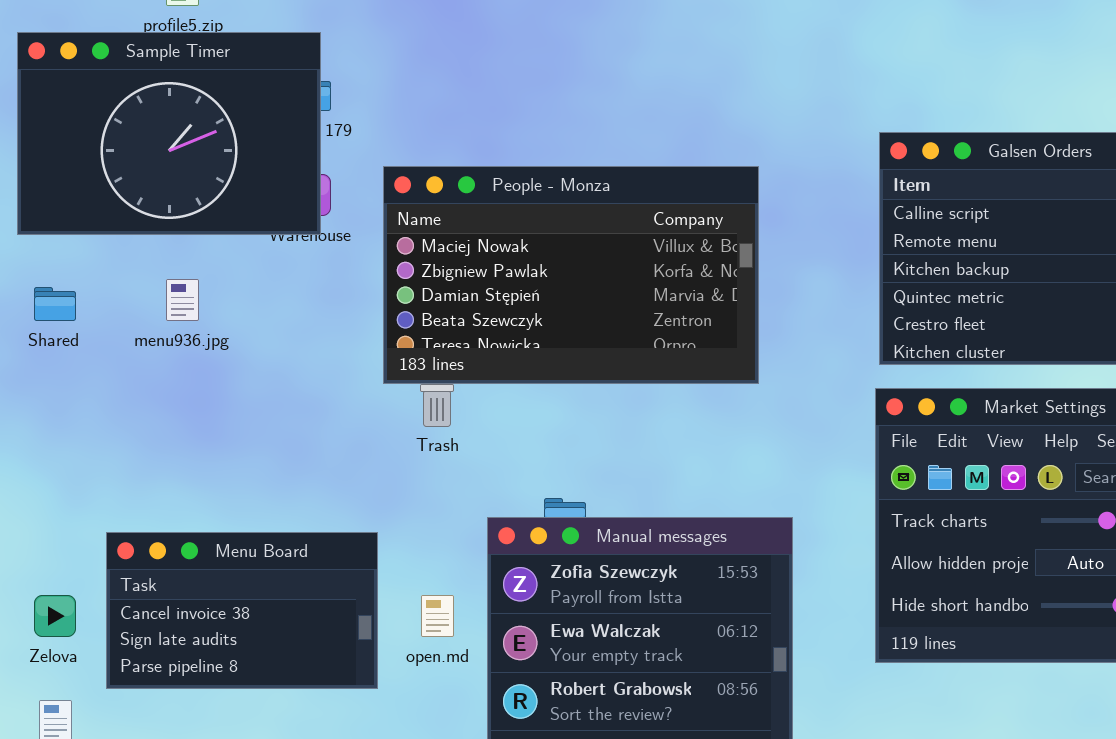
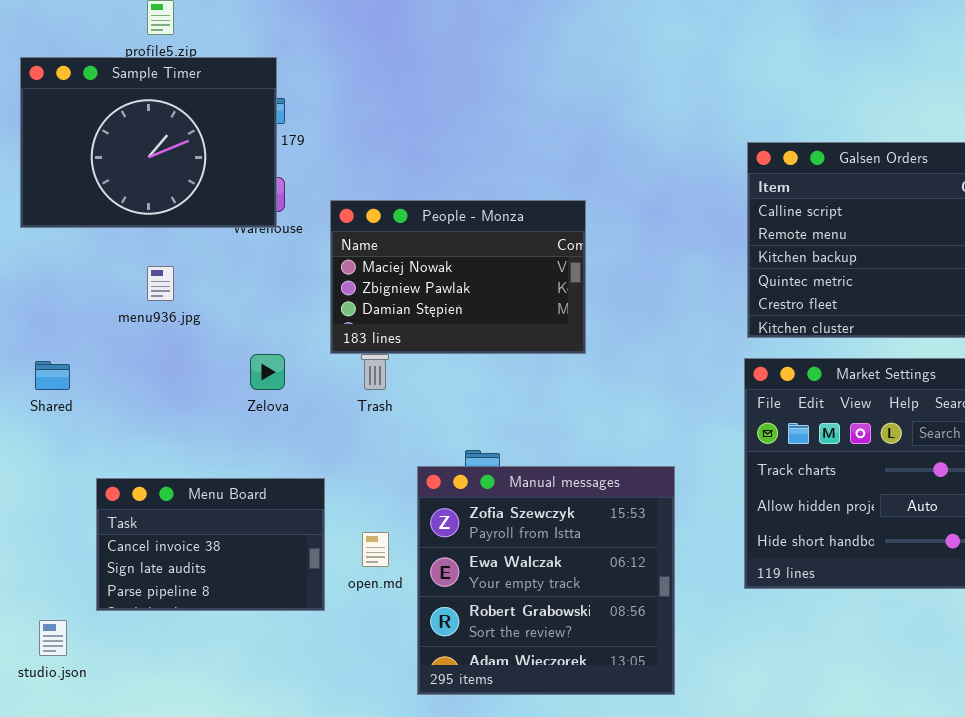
People - Monza: [383,166,759,384] -> [330,200,586,354], resized
Shared: [34,287,76,321] -> [35,361,70,390], moved
Zelova: [34,595,76,637] -> [250,354,285,390], moved

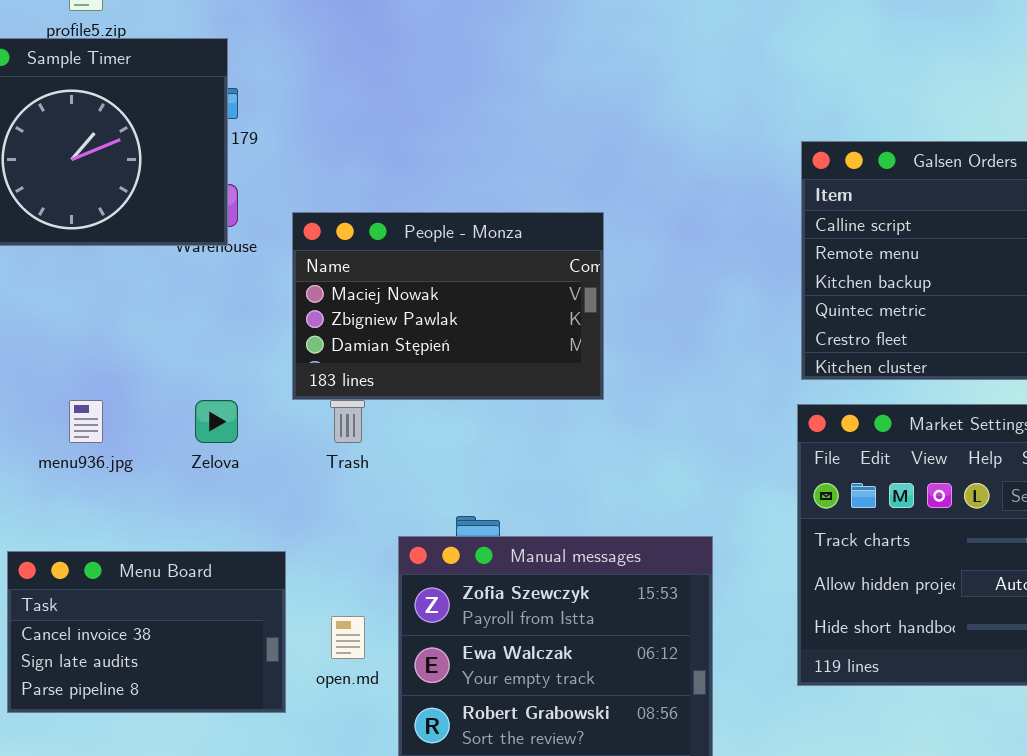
menu936.jpg: [147,266,174,301] -> [69,400,103,443], moved

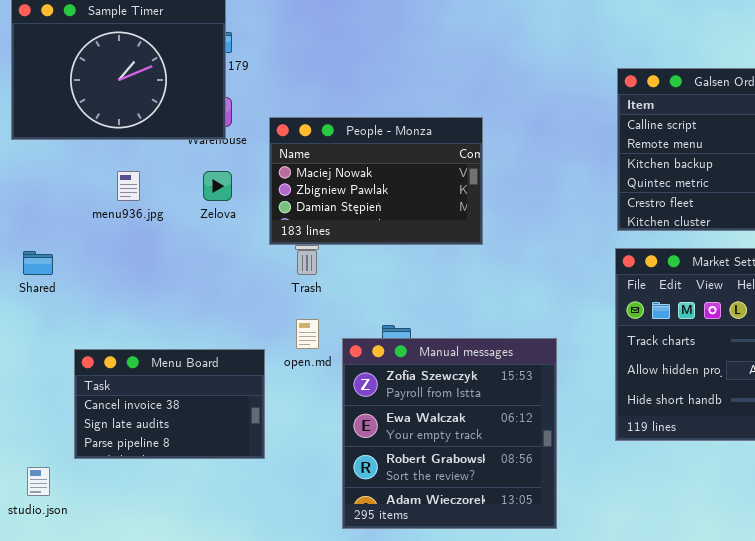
menu936.jpg: [69,400,103,443] -> [117,171,140,201], moved
Zelova: [195,400,238,443] -> [203,171,232,201], moved
open.md: [331,616,365,659] -> [296,319,319,349], moved

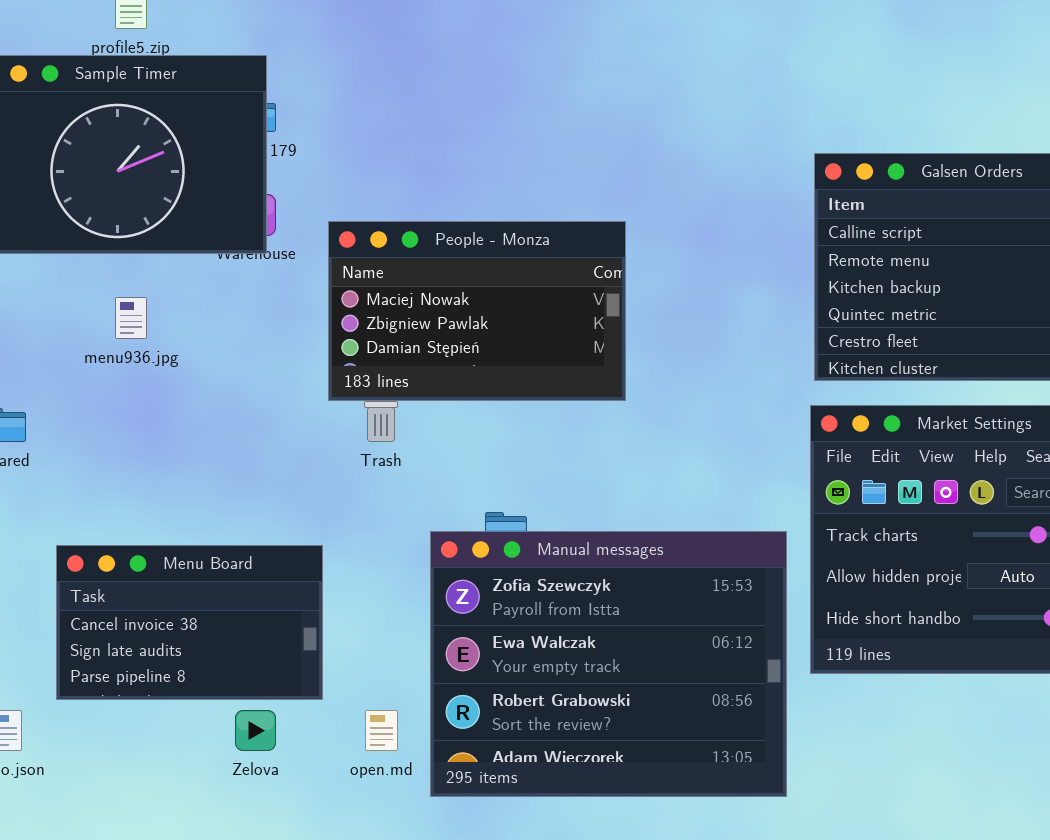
Zelova: [203,171,232,201] -> [235,710,276,751], moved
open.md: [296,319,319,349] -> [365,710,398,751], moved
Manual messages: [342,338,557,529] -> [430,531,787,797], resized

